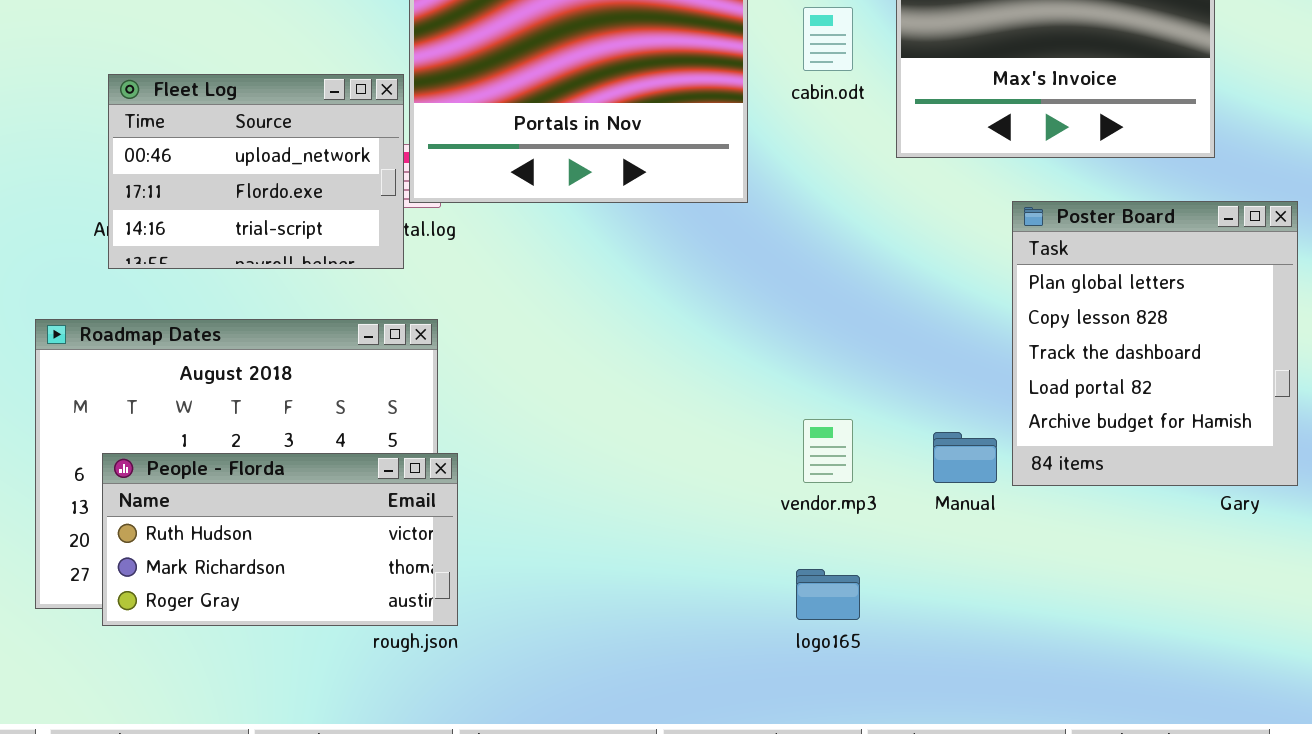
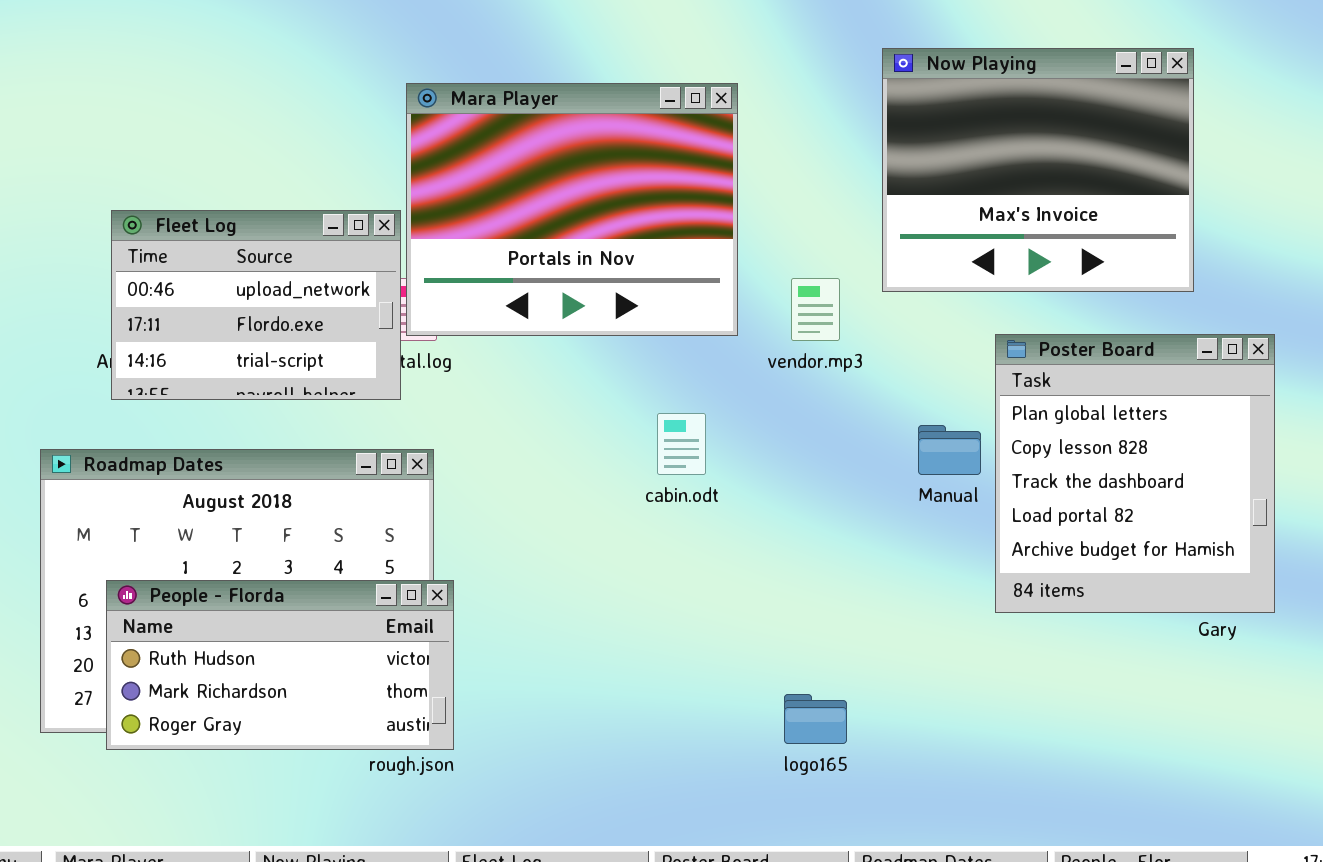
cabin.odt: [803,7,853,71] -> [657,413,706,475], moved
vendor.mp3: [803,419,853,483] -> [791,278,840,341], moved
Manual: [933,432,997,483] -> [918,425,981,475], moved

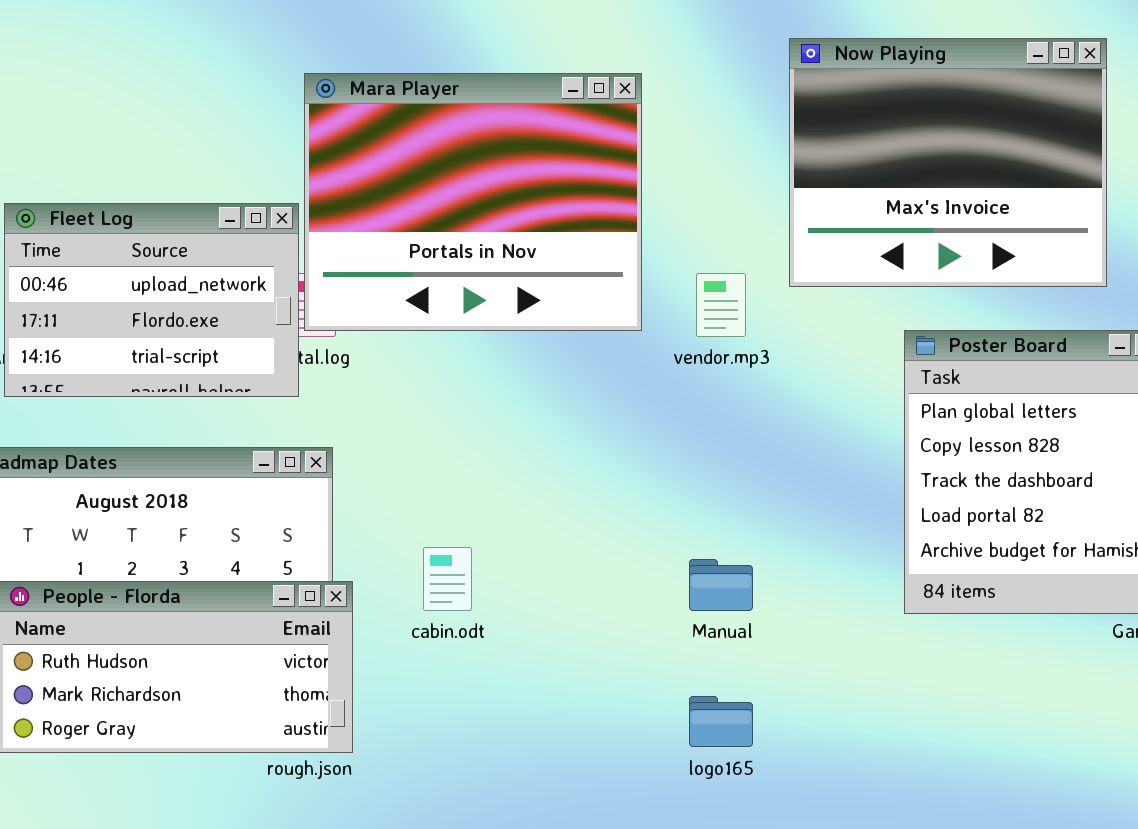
cabin.odt: [657,413,706,475] -> [423,547,472,611], moved
Manual: [918,425,981,475] -> [689,559,753,611], moved

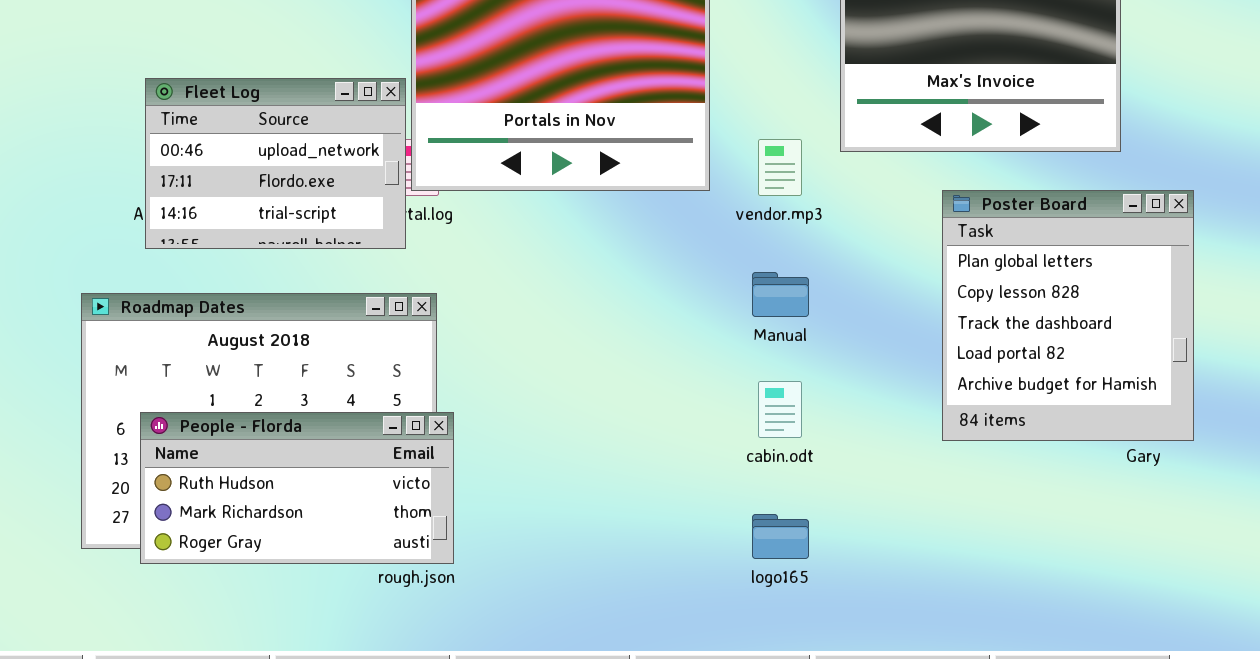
cabin.odt: [423,547,472,611] -> [758,381,802,438], moved
Manual: [689,559,753,611] -> [752,272,809,317], moved

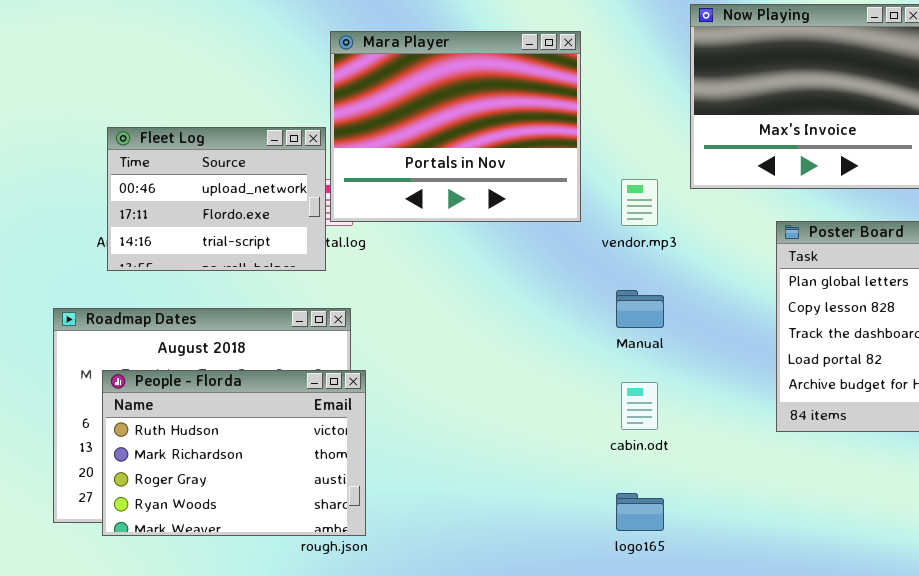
People - Florda: [140,412,454,564] -> [102,370,366,536], resized

